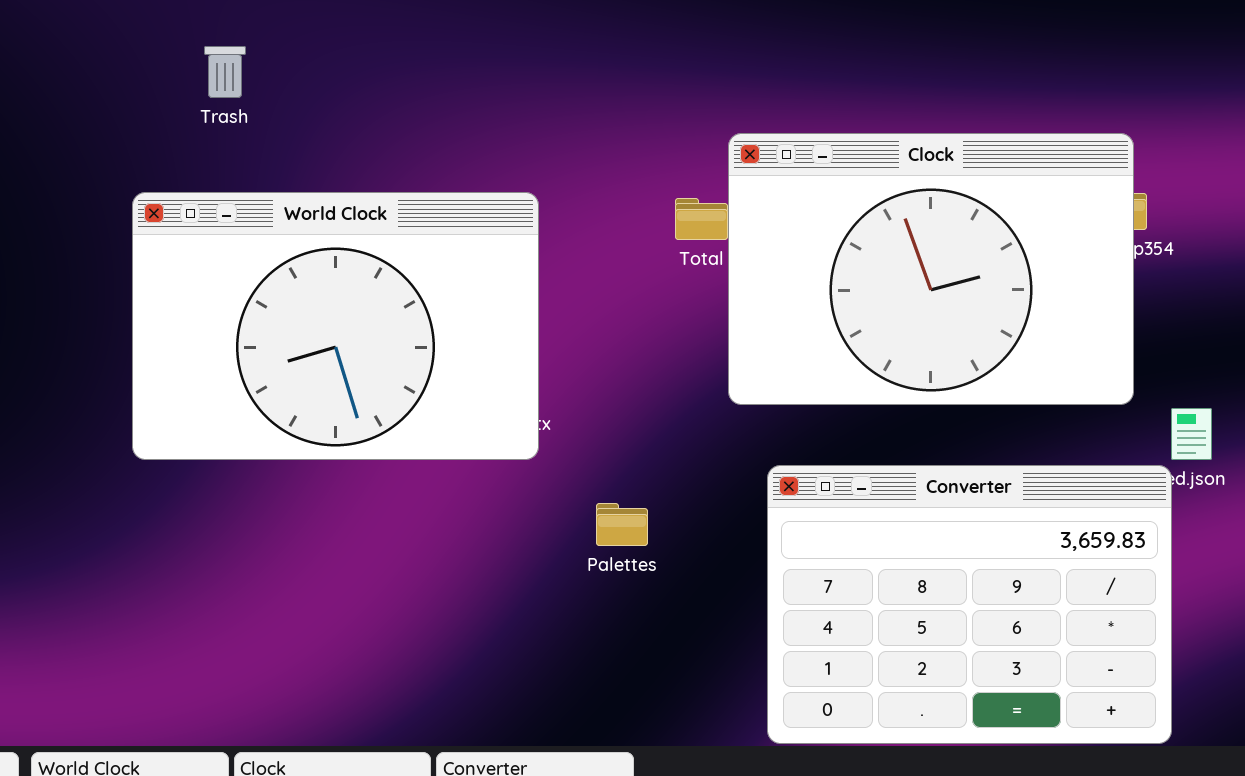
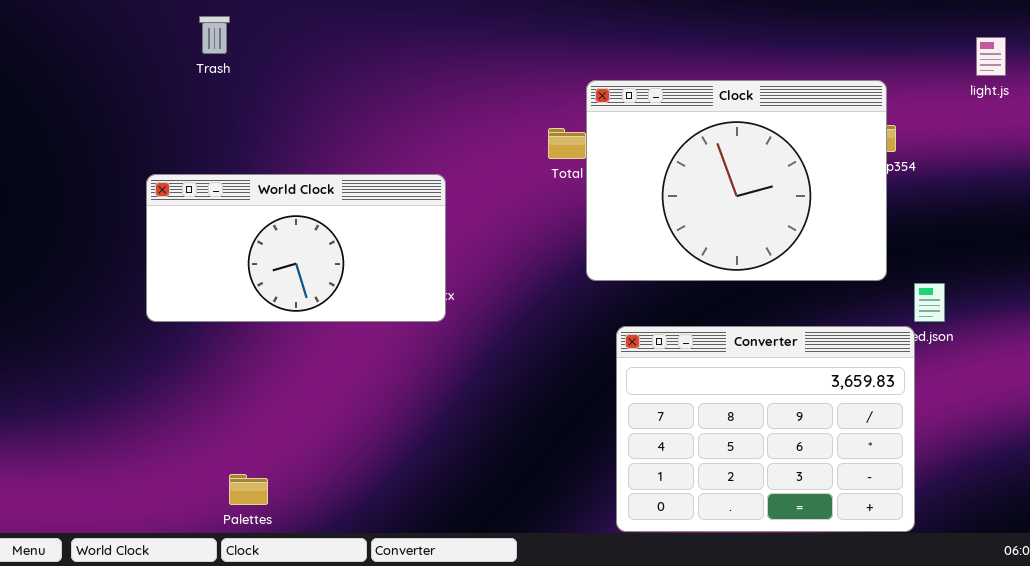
World Clock: [132,192,539,460] -> [146,174,446,322], resized
Palettes: [596,503,648,546] -> [229,474,268,505], moved

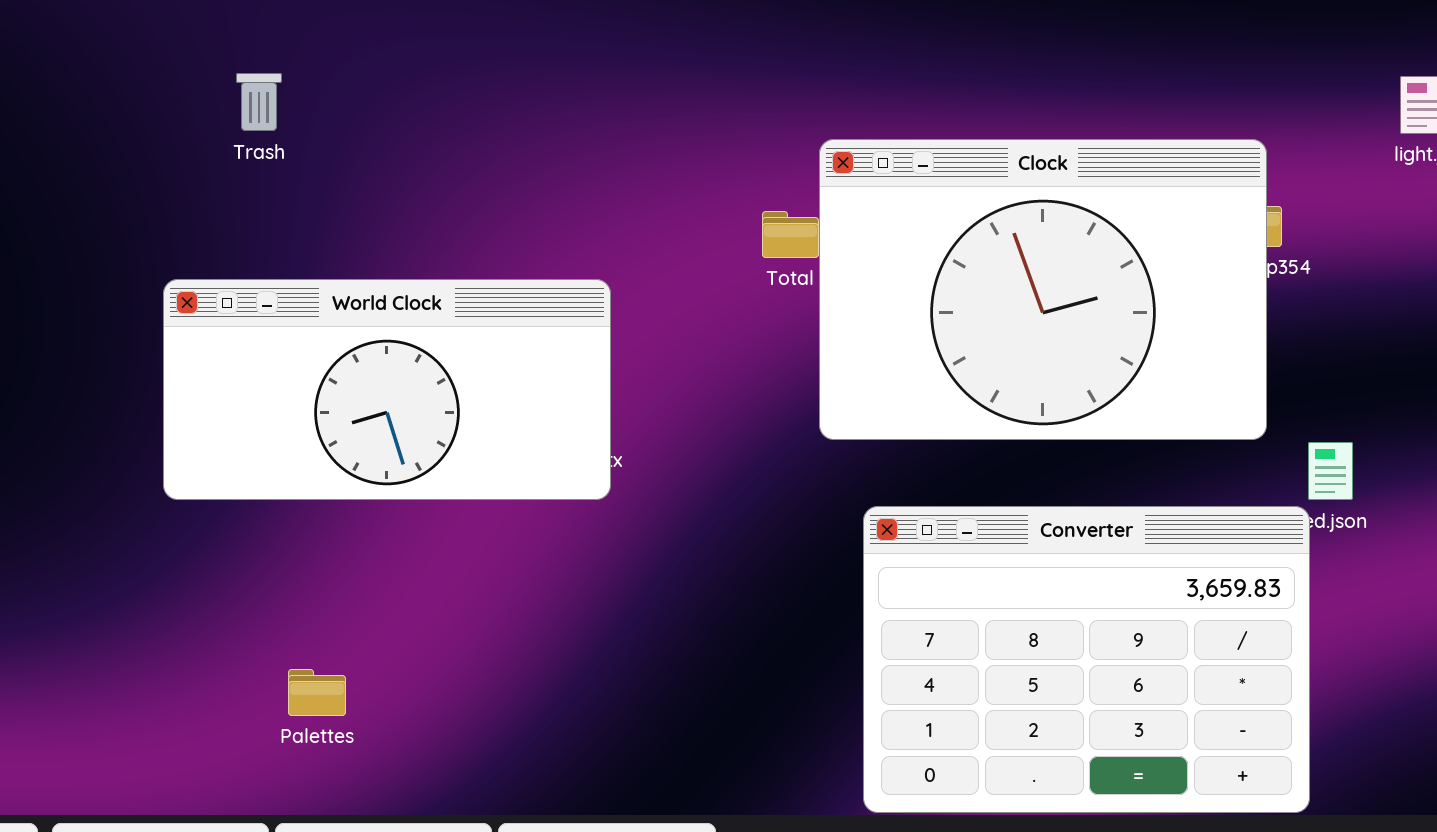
Trash: [199,16,230,54] -> [236,73,282,131], moved
Palettes: [229,474,268,505] -> [288,669,346,716], moved

